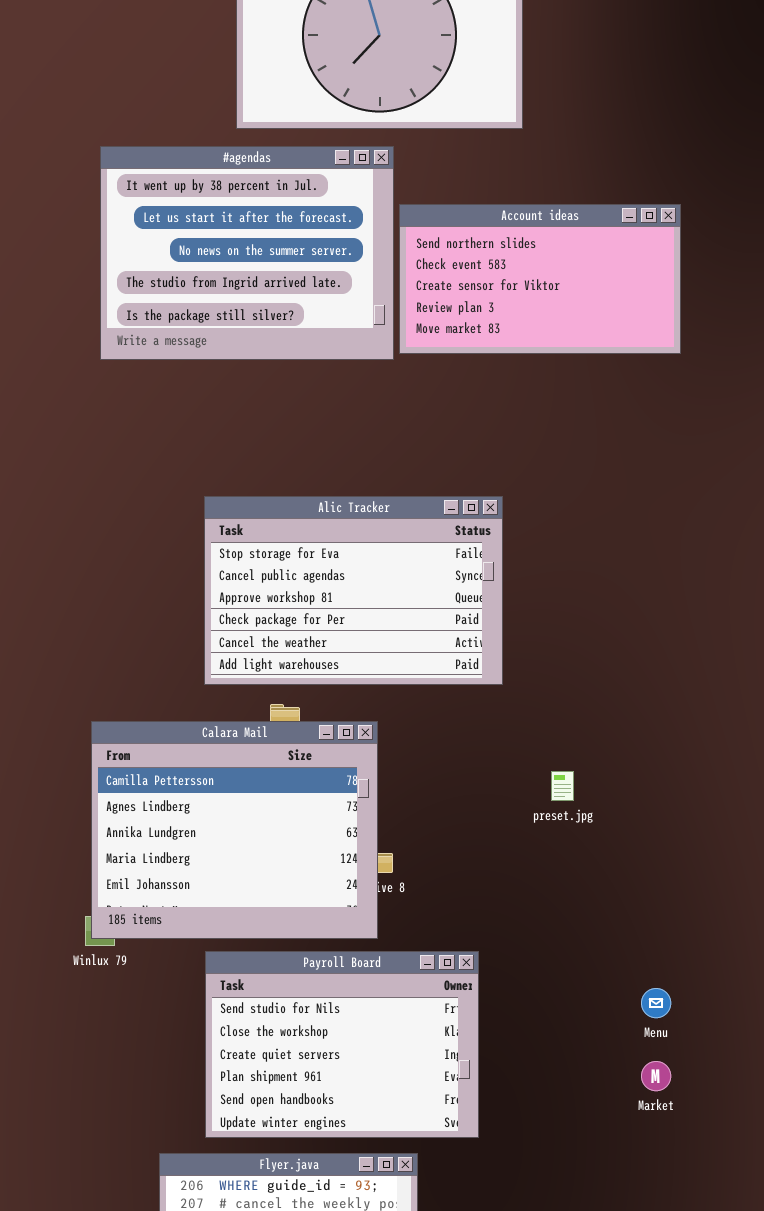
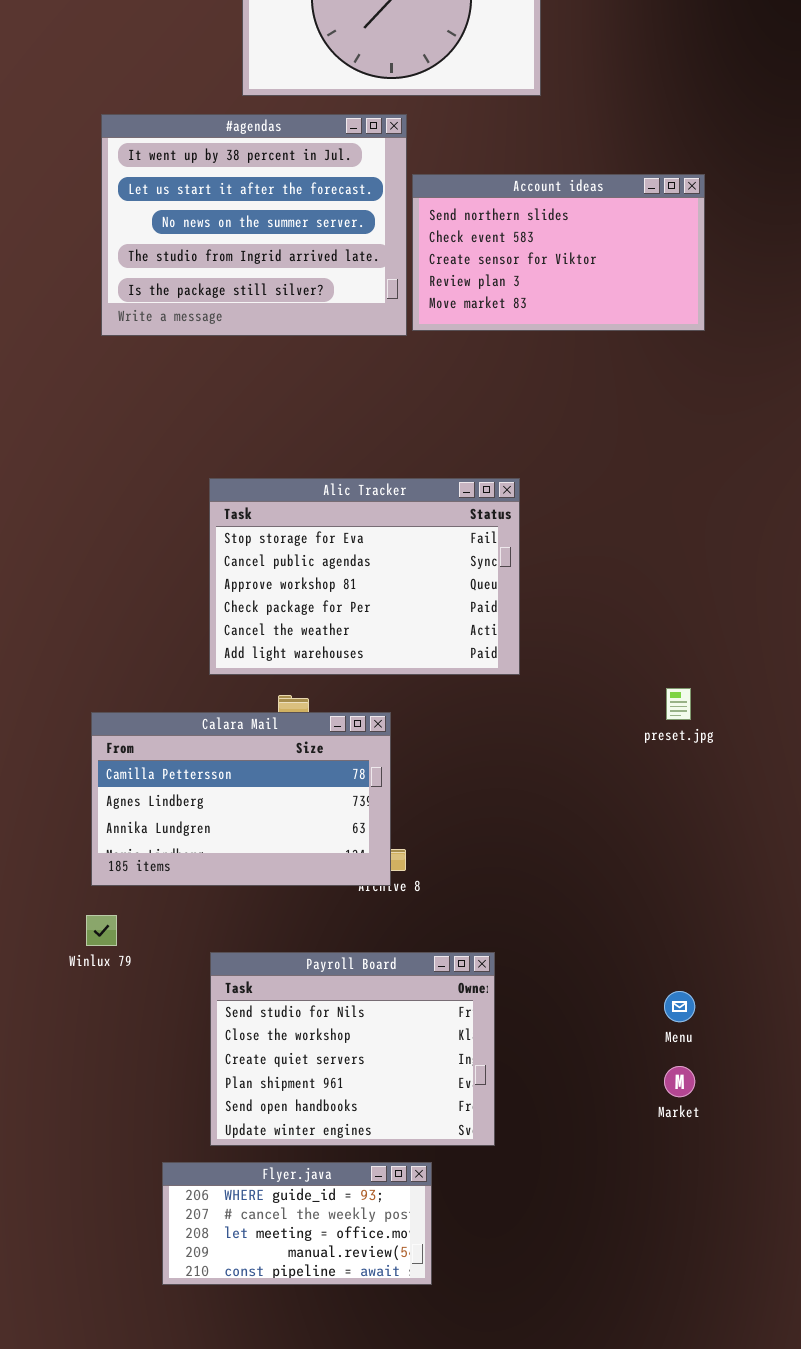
Calara Mail: [91,721,378,939] -> [91,712,391,886], resized
preset.jpg: [551,771,574,801] -> [666,688,691,720], moved

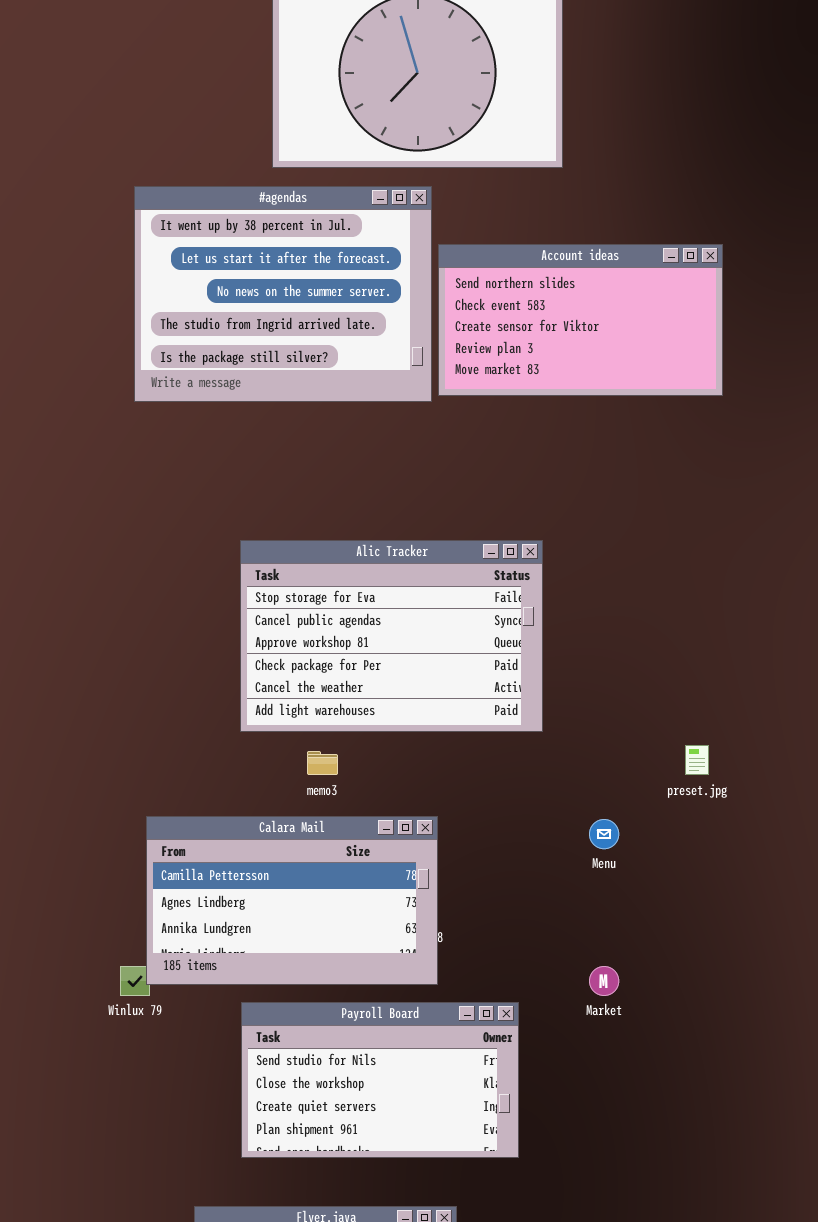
Calara Mail: [91,712,391,886] -> [146,816,438,985], moved
Payroll Board: [210,952,495,1146] -> [241,1002,519,1158], resized
Menu: [664,991,695,1022] -> [589,819,619,849], moved
Market: [664,1066,695,1097] -> [589,966,619,996], moved

